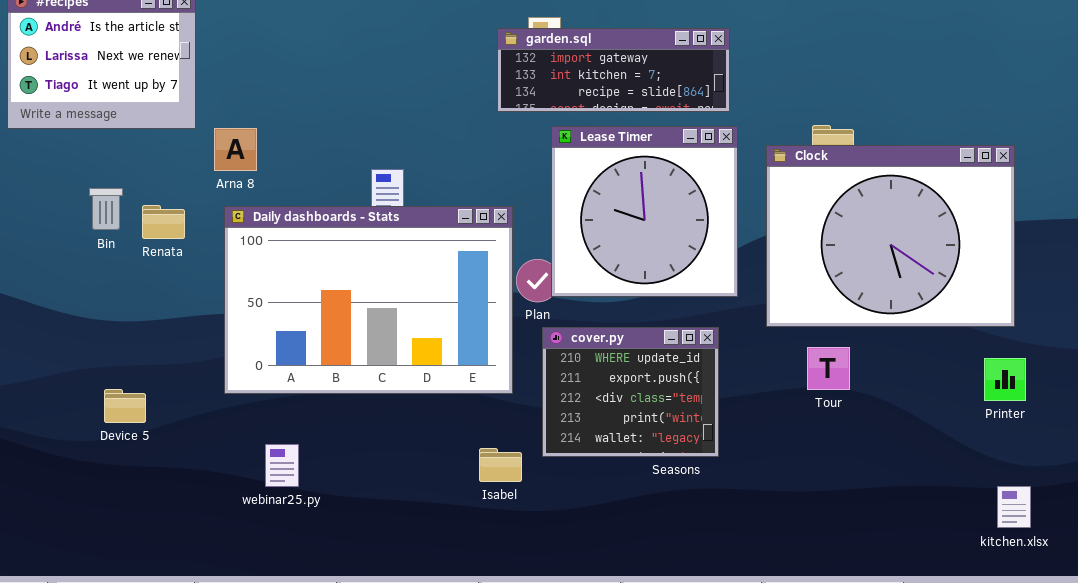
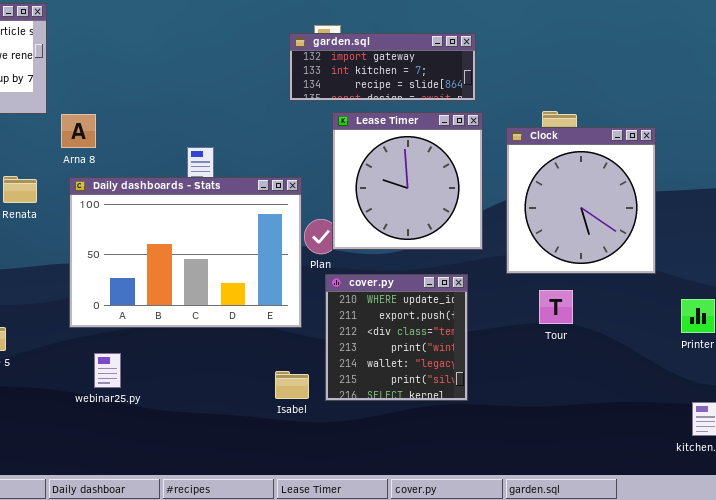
Clock: [766,145,1015,327] -> [506,127,656,274], resized
cover.py: [542,327,719,457] -> [325,274,468,401], resized
webinar25.py: [265,444,299,487] -> [94,353,121,388], moved

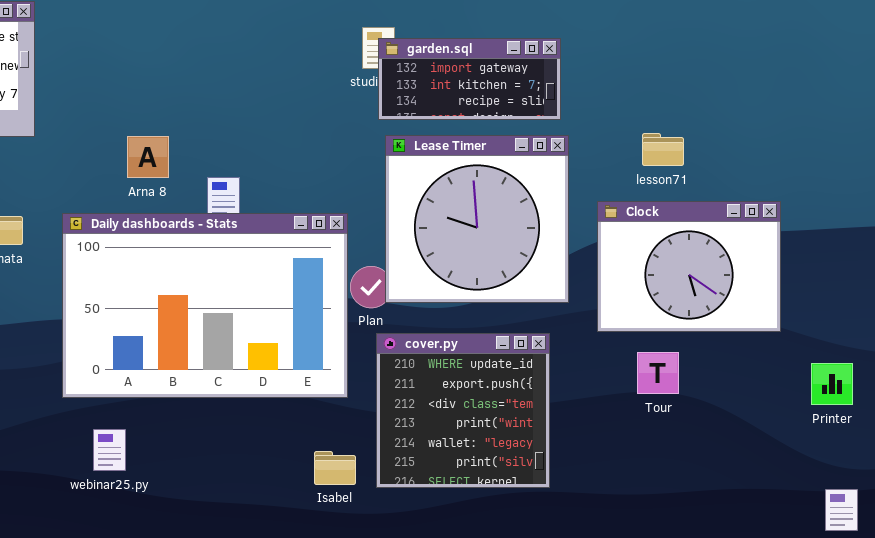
garden.sql: [289,33,476,101] -> [378,38,561,120], resized
Arna 8: [61,114,96,148] -> [127,136,169,178], moved
Clock: [506,127,656,274] -> [597,201,781,332], resized

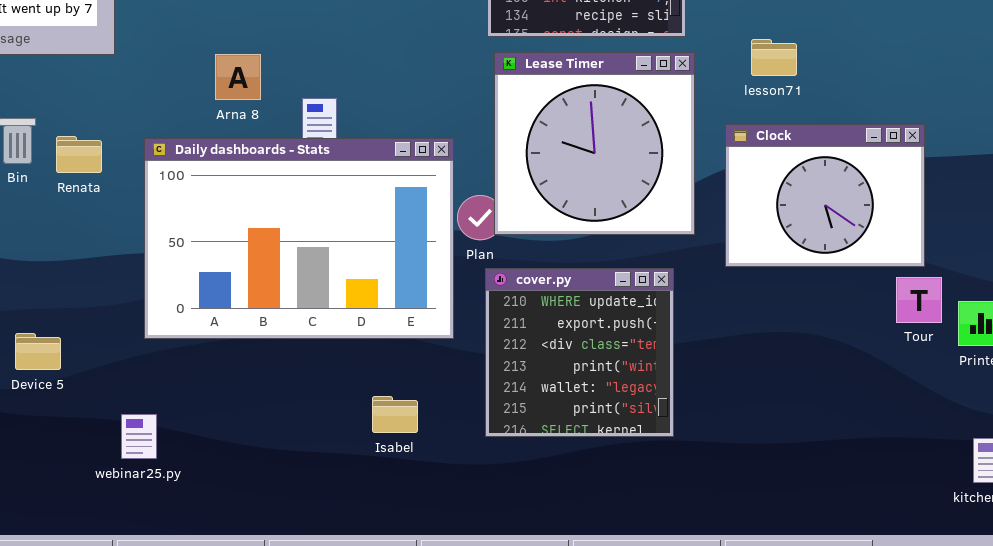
lesson71: [642,133,684,166] -> [751,39,797,76], moved
Tour: [637,352,679,394] -> [896,277,942,323], moved
webinar25.py: [93,429,126,471] -> [121,414,157,459], moved
Isabel: [314,451,356,485] -> [372,396,418,433], moved

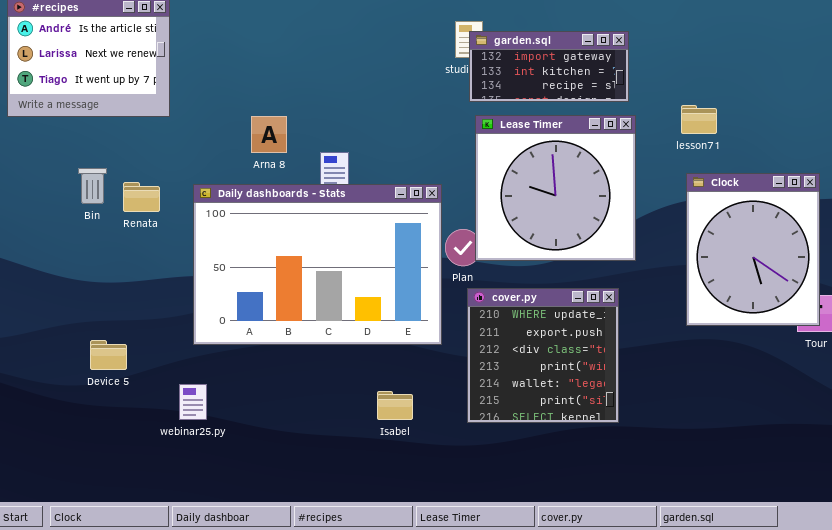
Clock: [725,124,925,267] -> [686,173,820,326], resized
webinar25.py: [121,414,157,459] -> [179,384,207,420], moved

